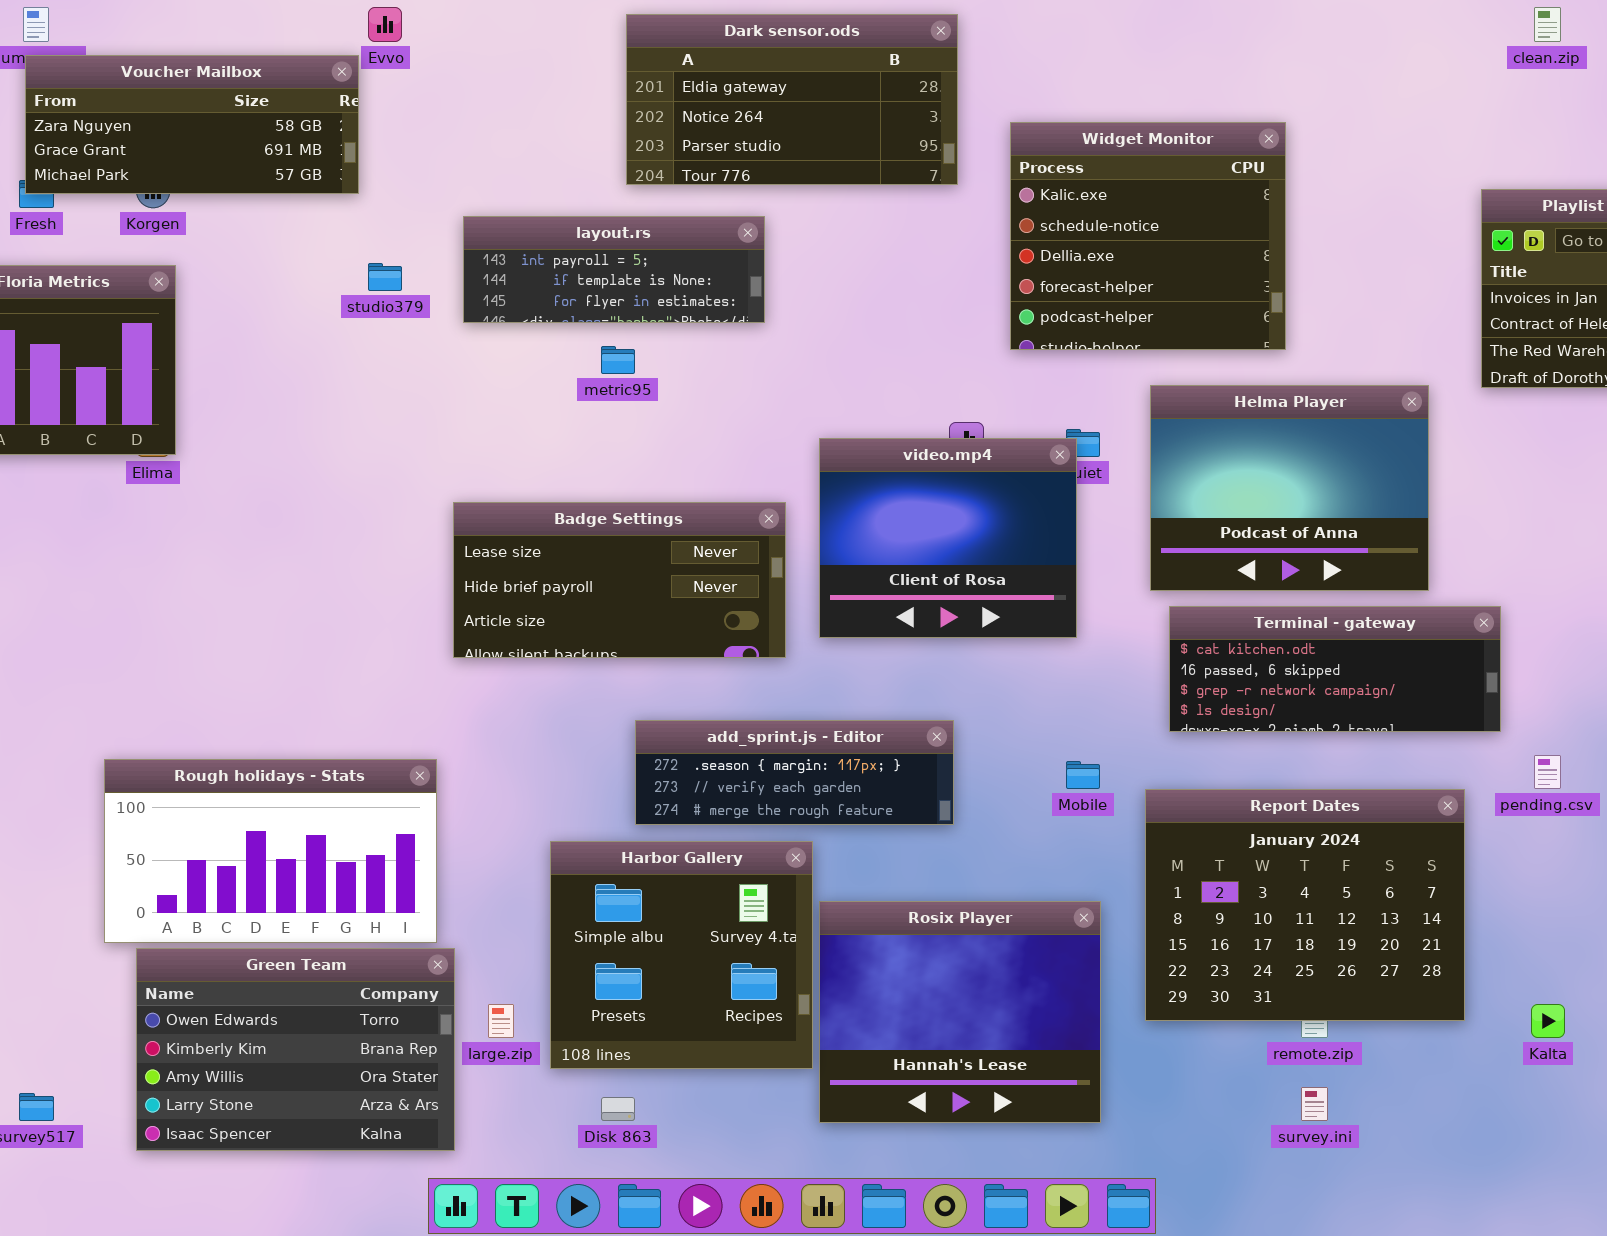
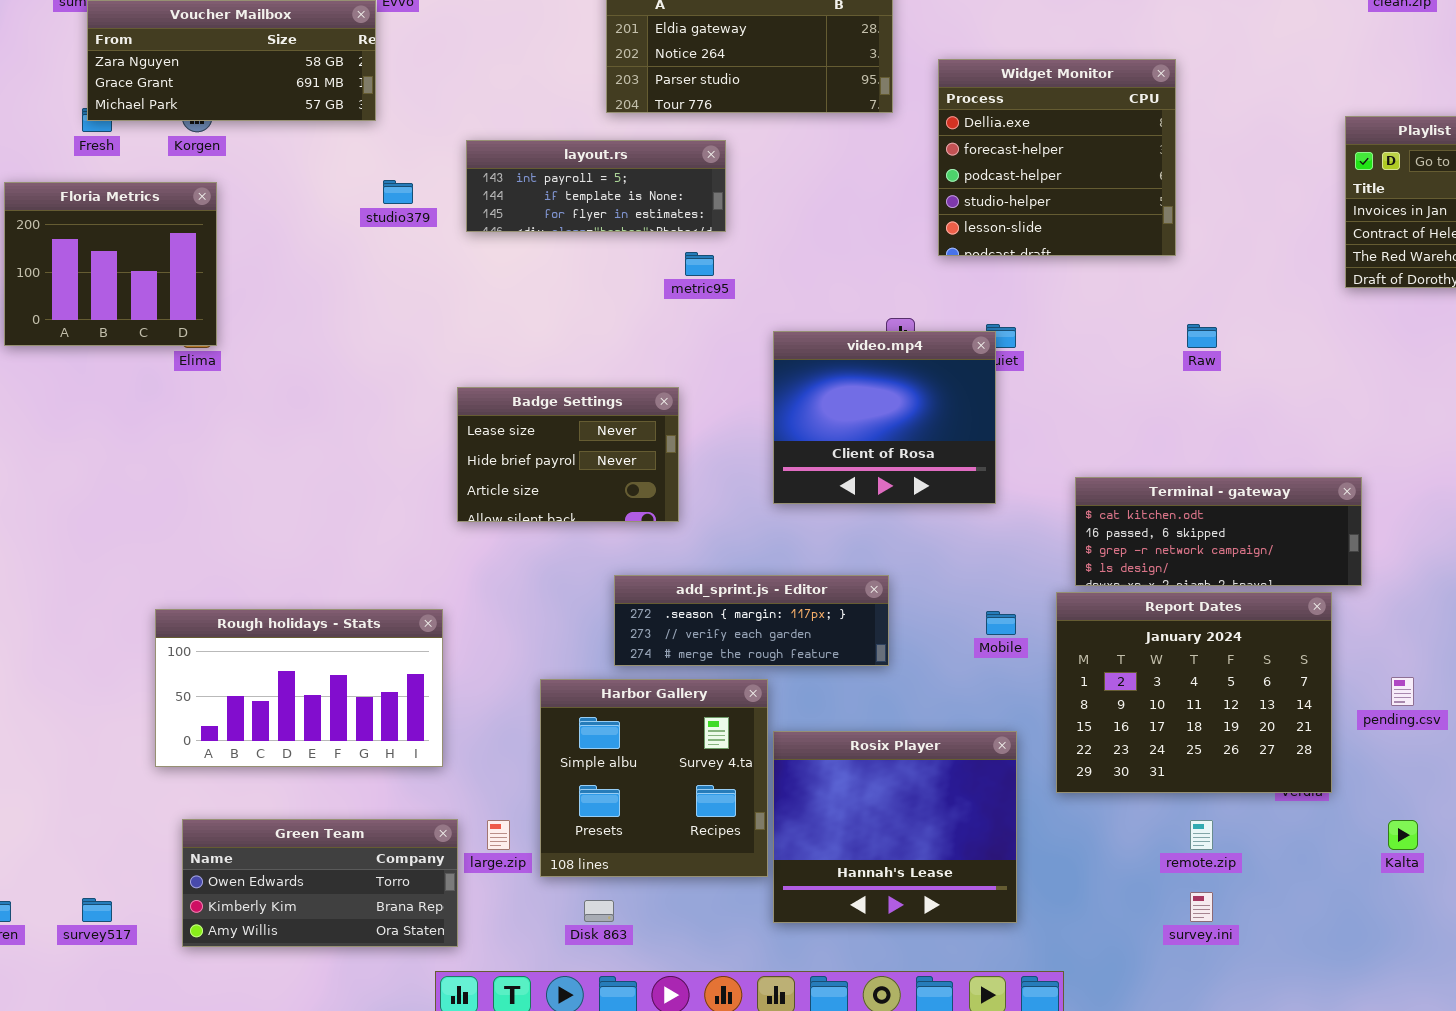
Widget Monitor: [1010,122,1286,350] -> [938,59,1176,256], scrolled down 2 rows
metric95: [601,346,635,374] -> [685,252,714,276], moved
Helma Player: [1150,385,1429,591] -> none, closed
Badge Settings: [453,502,786,658] -> [457,387,679,522], resized
pending.csv: [1534,755,1561,789] -> [1391,677,1414,706], moved
Report Dates: [1145,789,1465,1021] -> [1056,592,1332,793], moved
Green Team: [136,948,455,1151] -> [182,819,458,947], resized

